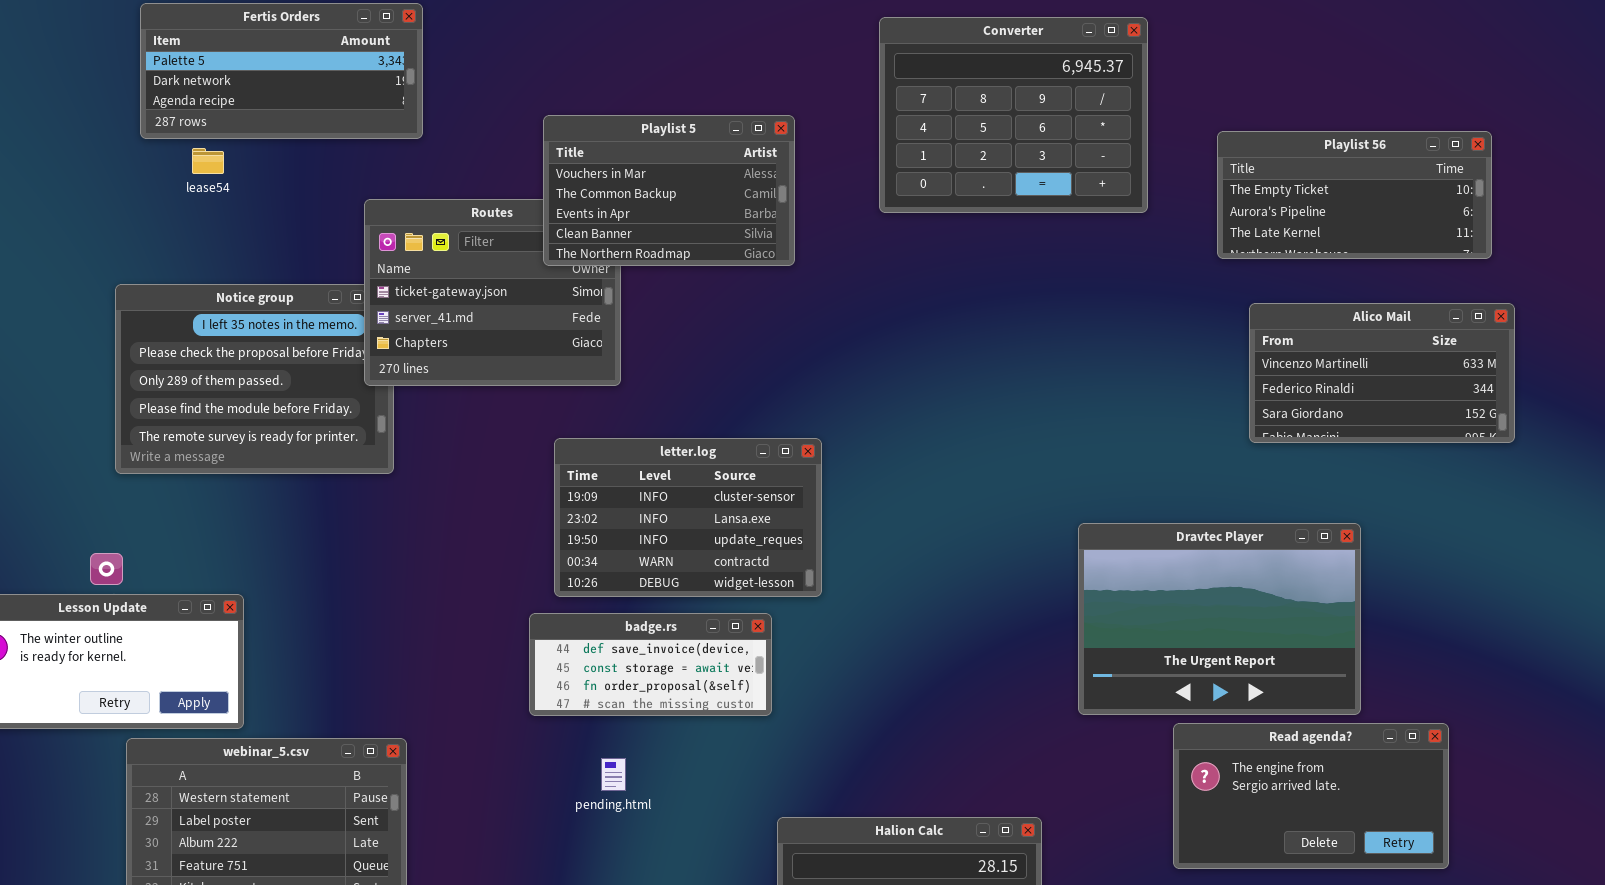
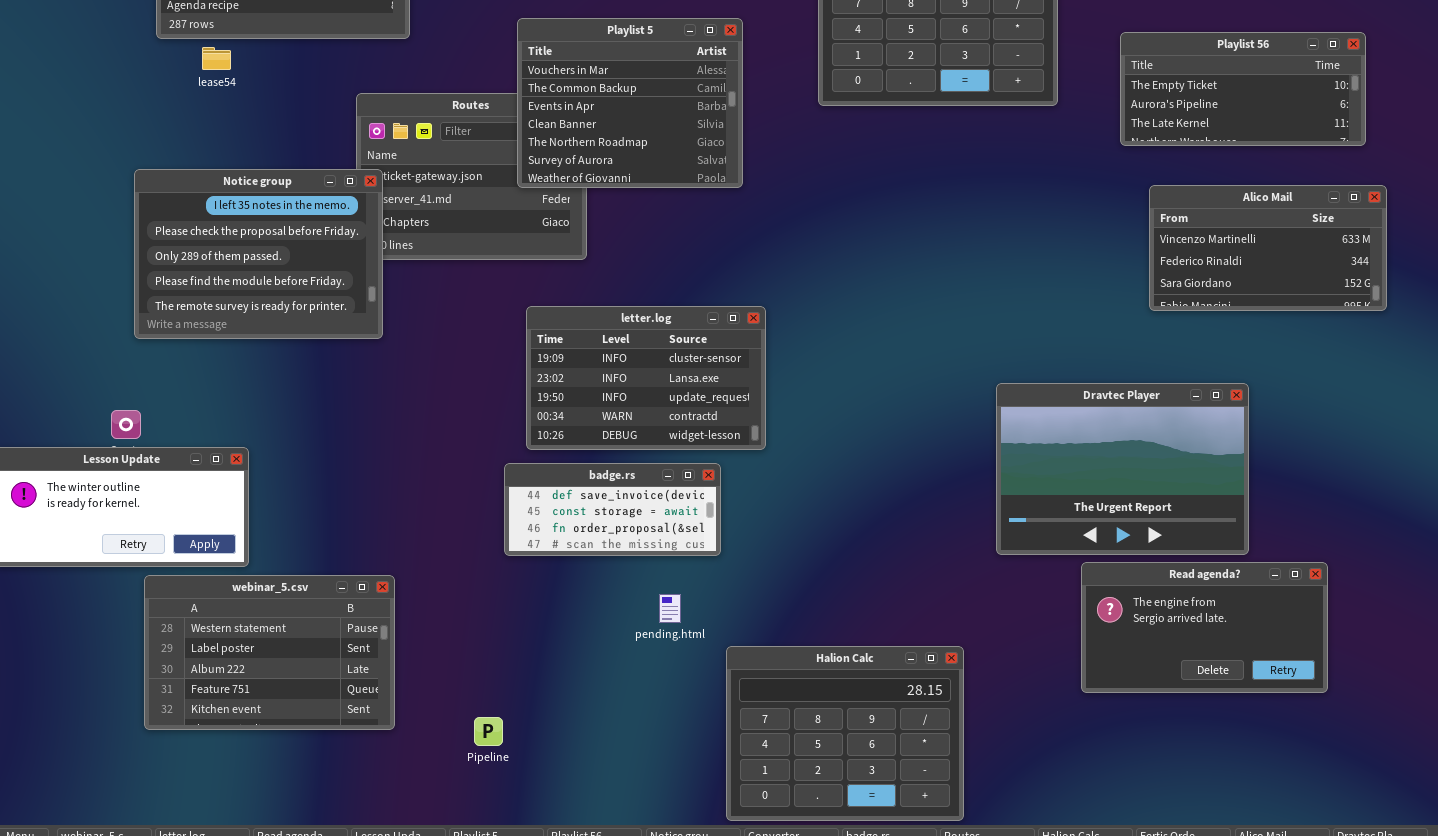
Playlist 5: [543,115,795,266] -> [517,18,743,188], resized
Notice group: [115,284,394,474] -> [134,169,383,339], raised
pending.html: [601,758,626,791] -> [659,594,681,623], moved

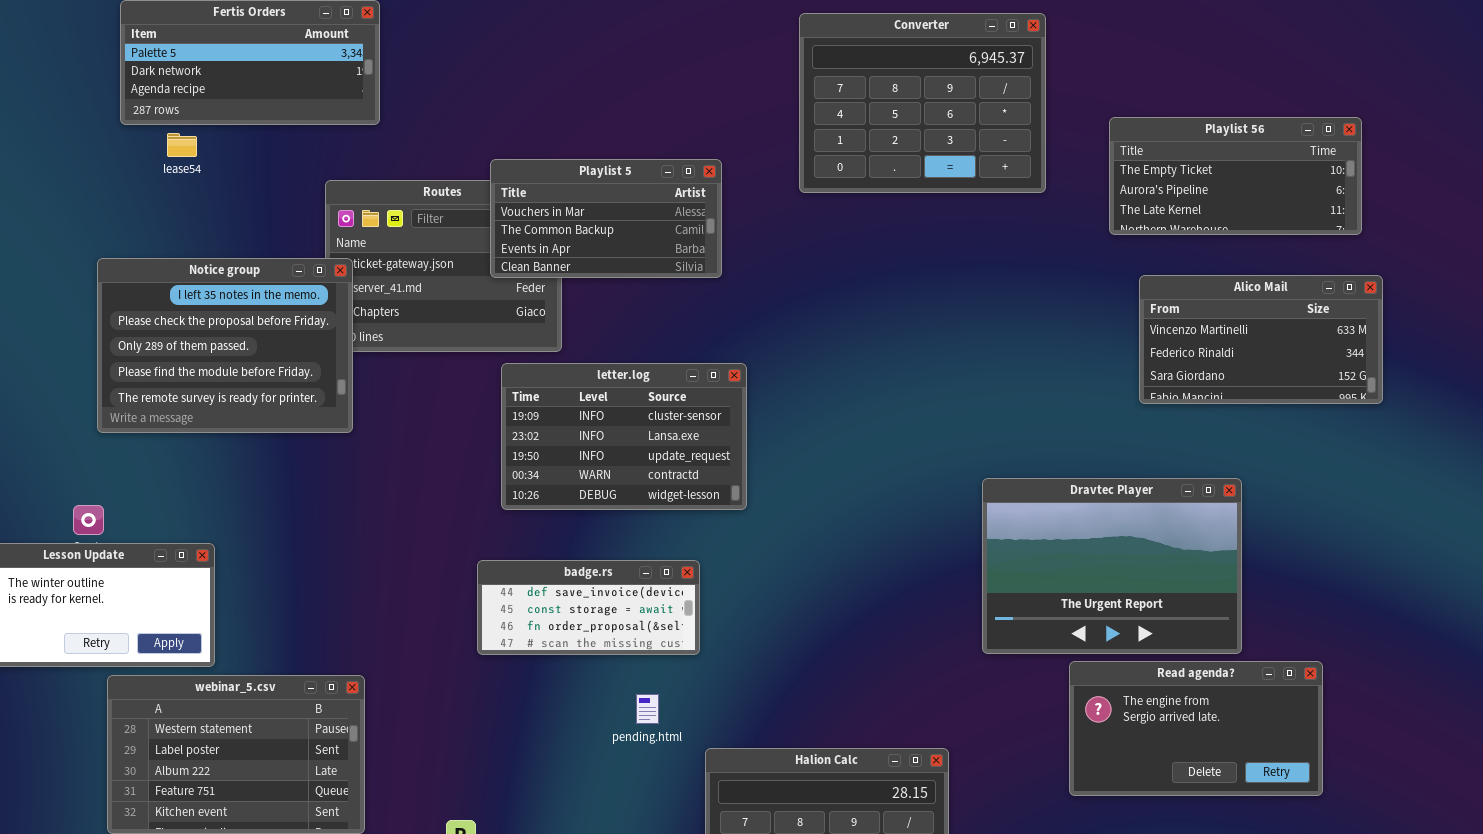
Playlist 5: [517,18,743,188] -> [490,159,722,278], resized
letter.log: [526,306,766,450] -> [501,363,747,510], moved

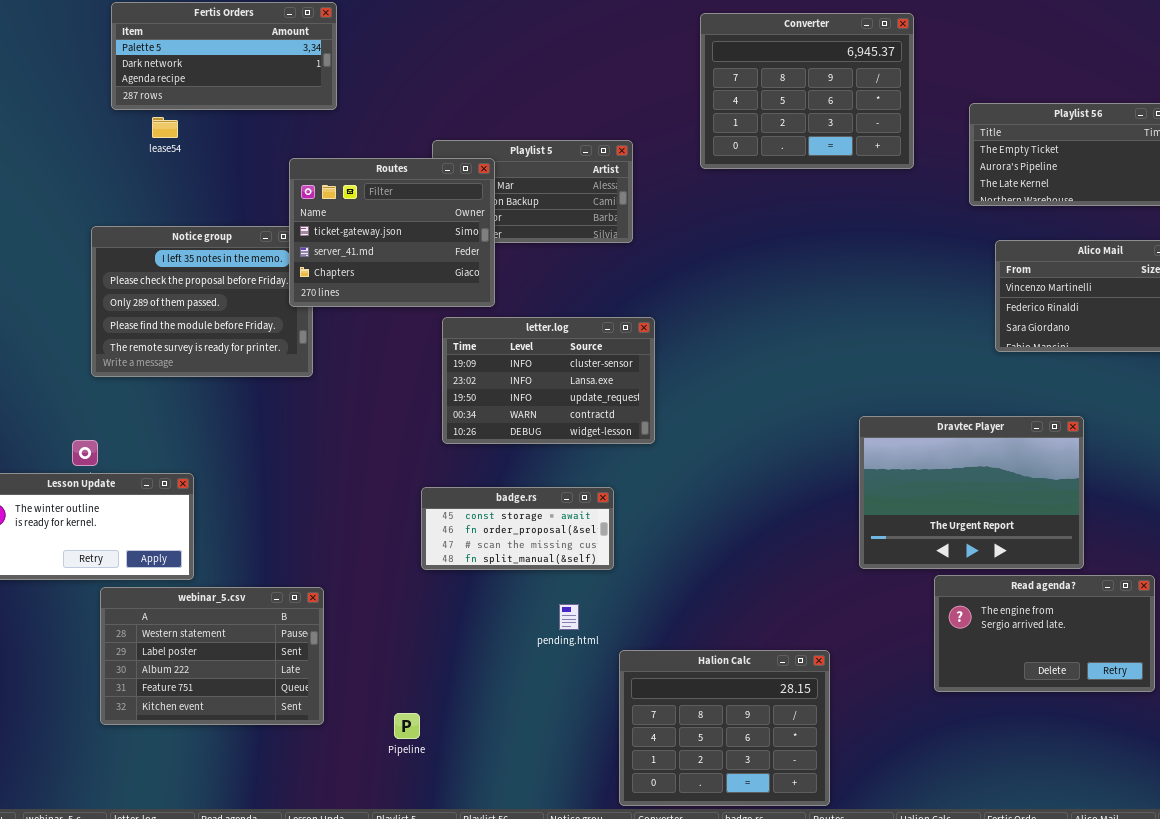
Routes: [325,180,562,352] -> [289,158,495,307], raised
badge.rs: [477,560,700,655] -> [421,487,614,570], scrolled down 1 row

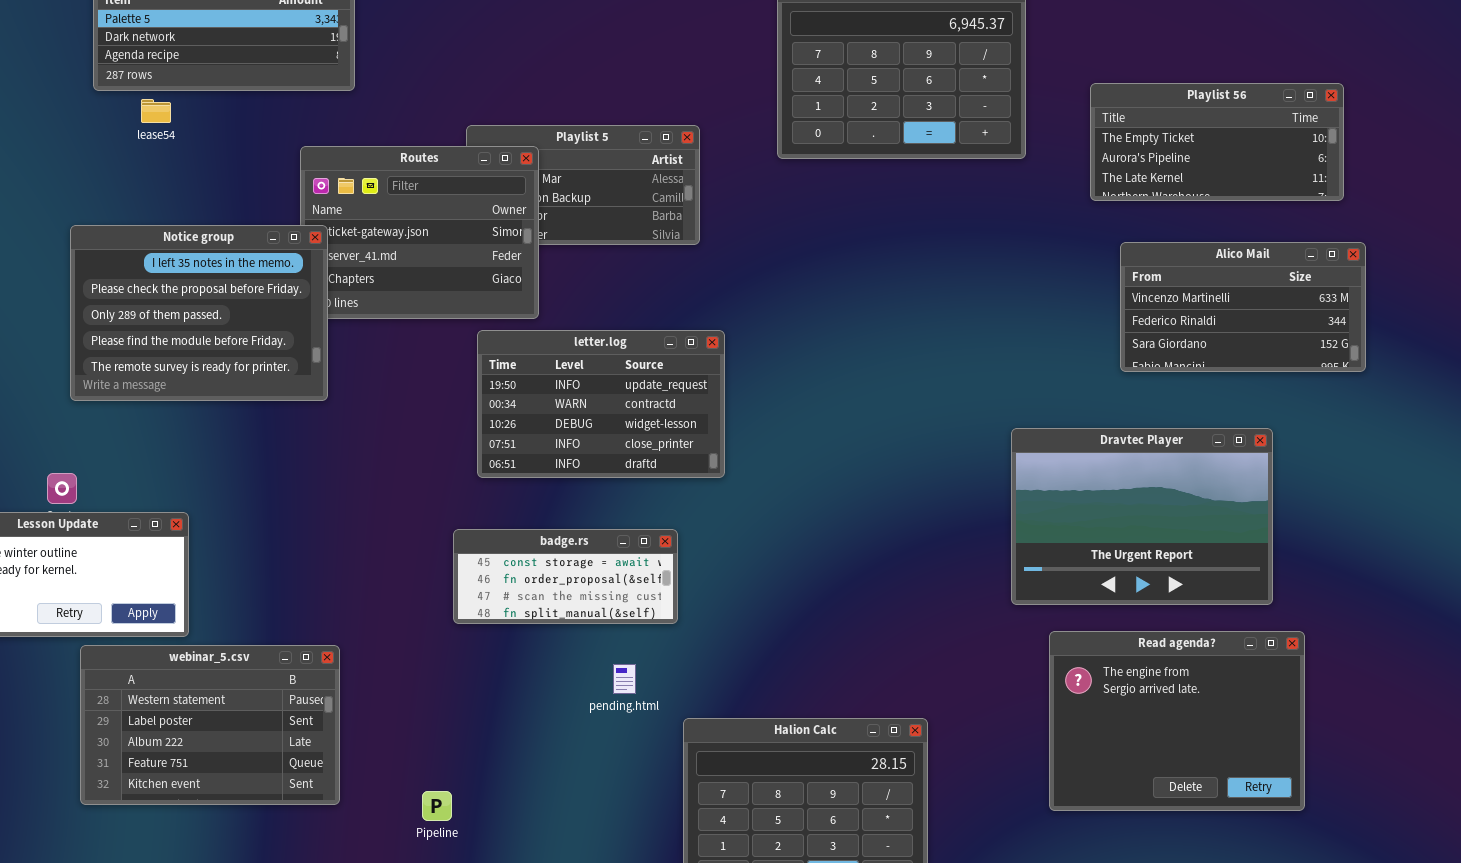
Notice group: [91,226,313,377] -> [70,225,328,401], raised
letter.log: [442,317,655,444] -> [477,330,725,478], scrolled down 2 rows
Dravtec Player: [859,416,1084,569] -> [1011,428,1273,605], moved
Read agenda?: [934,575,1155,692] -> [1049,631,1305,811], resized

